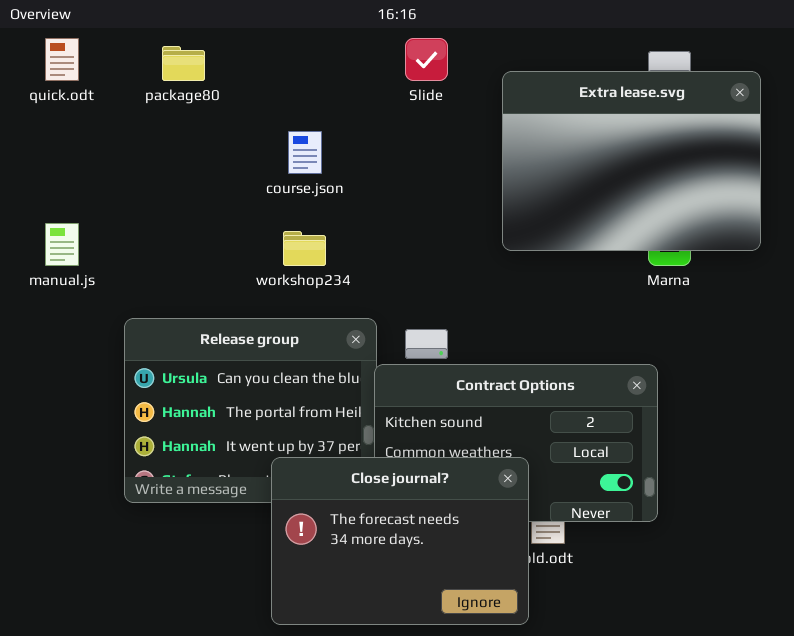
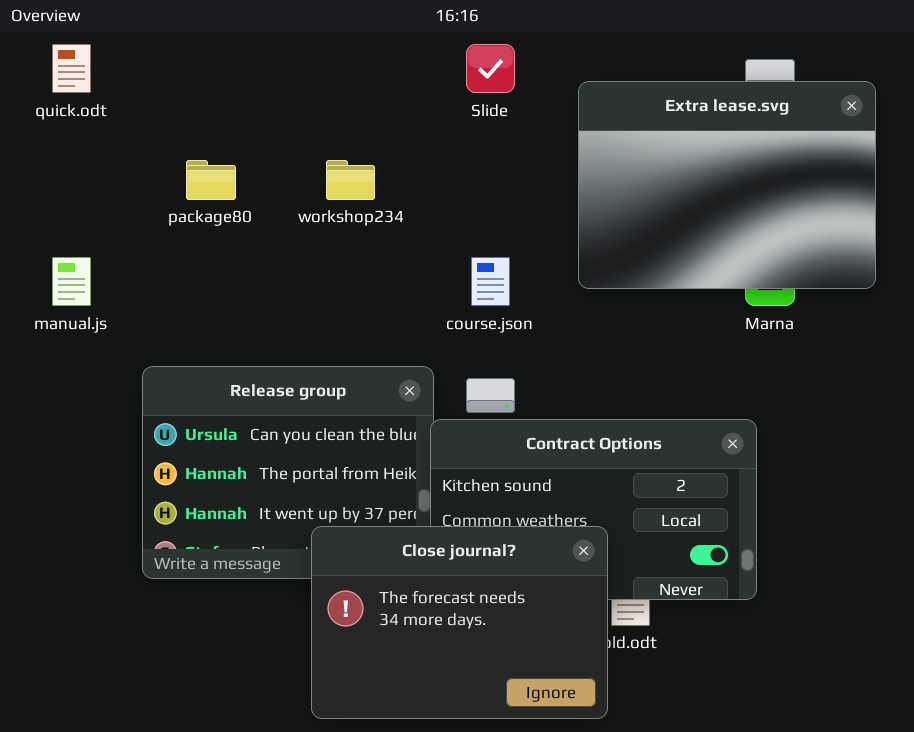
package80: [162,46,205,81] -> [186,160,236,200], moved
course.json: [288,131,322,174] -> [471,257,510,306], moved
workshop234: [283,231,326,266] -> [326,160,375,200], moved

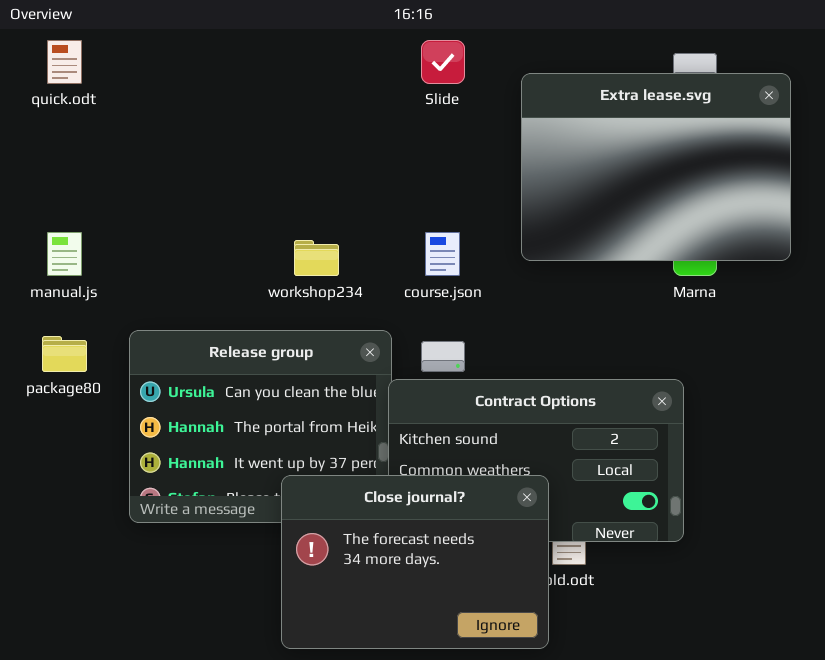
package80: [186,160,236,200] -> [42,336,87,372], moved
workshop234: [326,160,375,200] -> [294,240,339,276], moved

